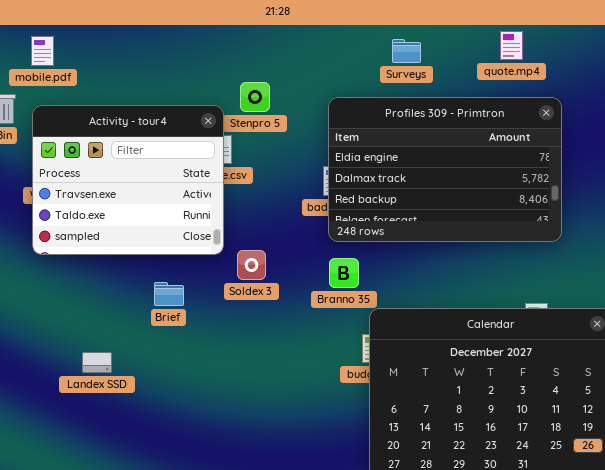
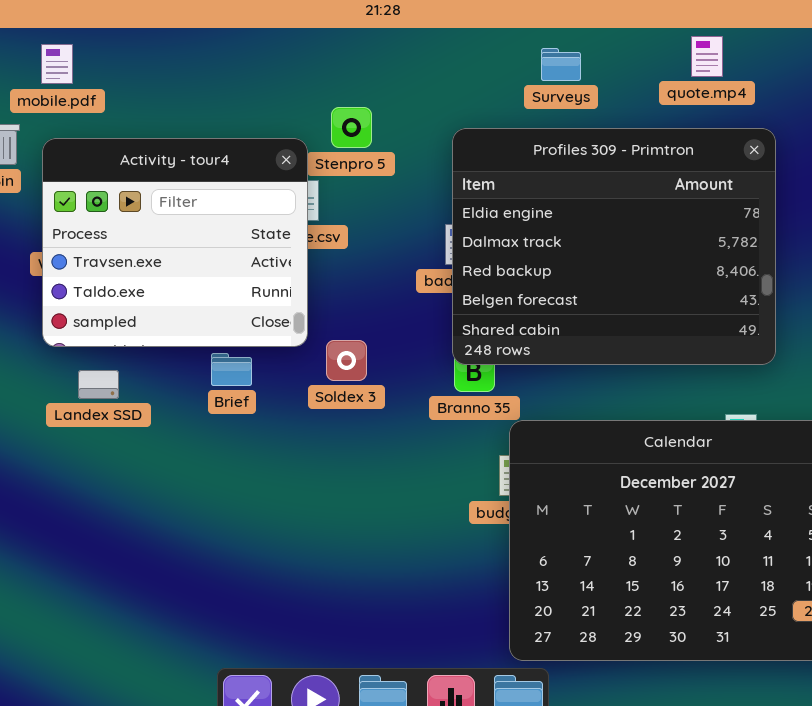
Profiles 309 - Primtron: [328,97,562,242] -> [452,128,776,365], resized
Brief: [154,282,184,306] -> [211,353,252,386], moved
Landex SSD: [82,352,112,373] -> [78,370,119,399], moved

